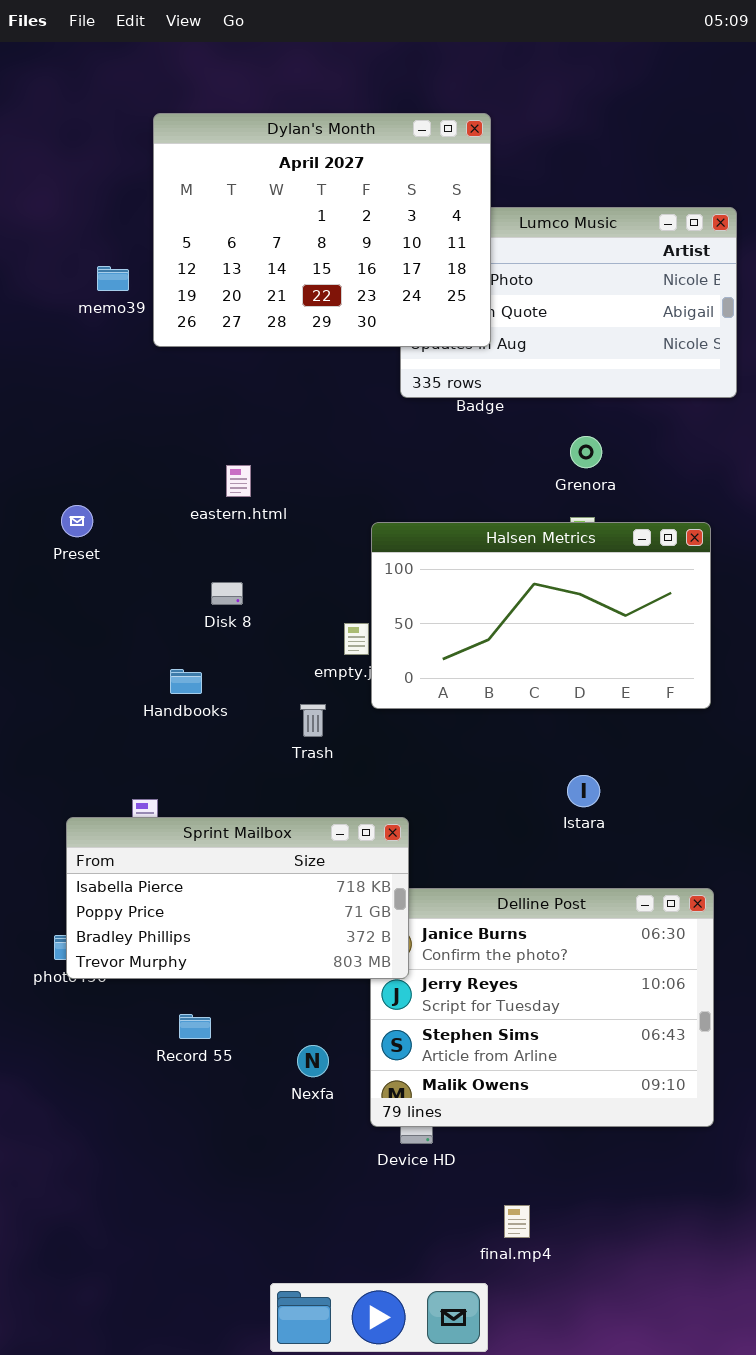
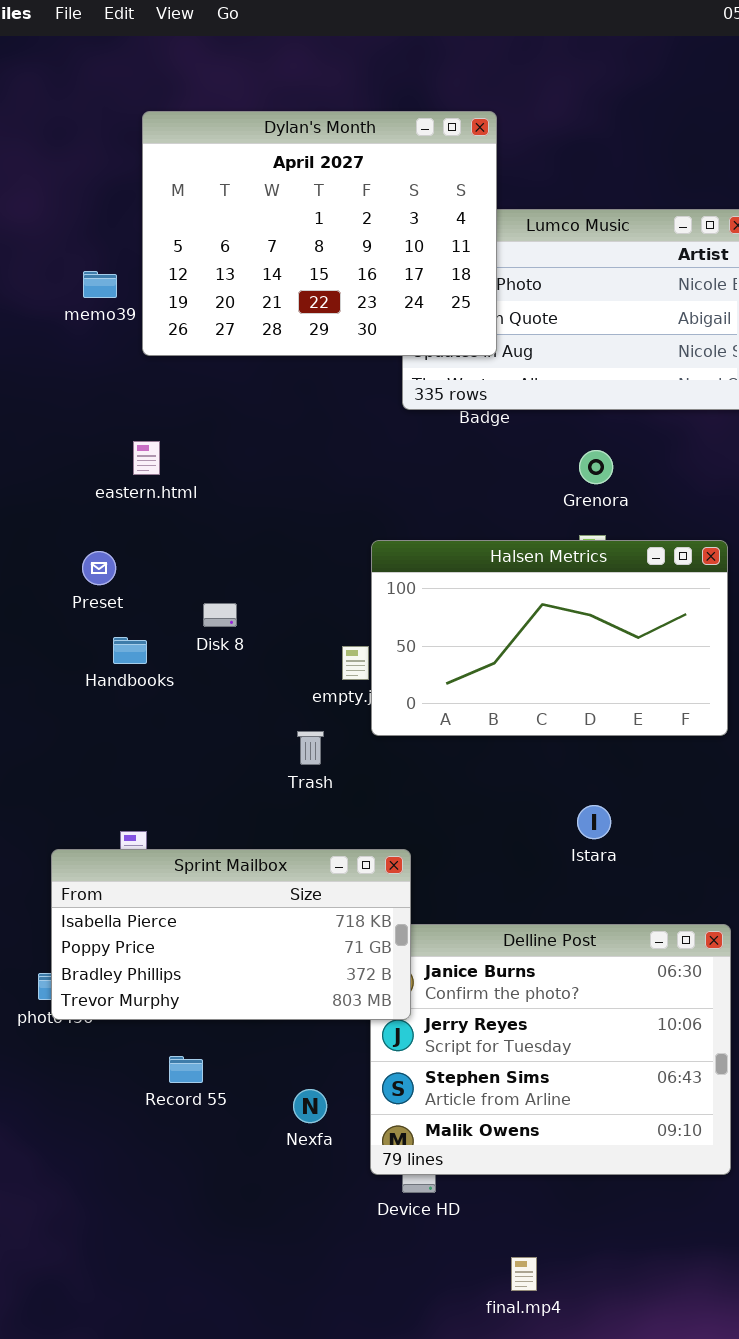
eastern.html: [226,465,251,497] -> [133,441,160,475], moved
Preset: [61,505,93,537] -> [82,551,116,585], moved
Handbooks: [170,669,202,694] -> [113,637,147,664], moved

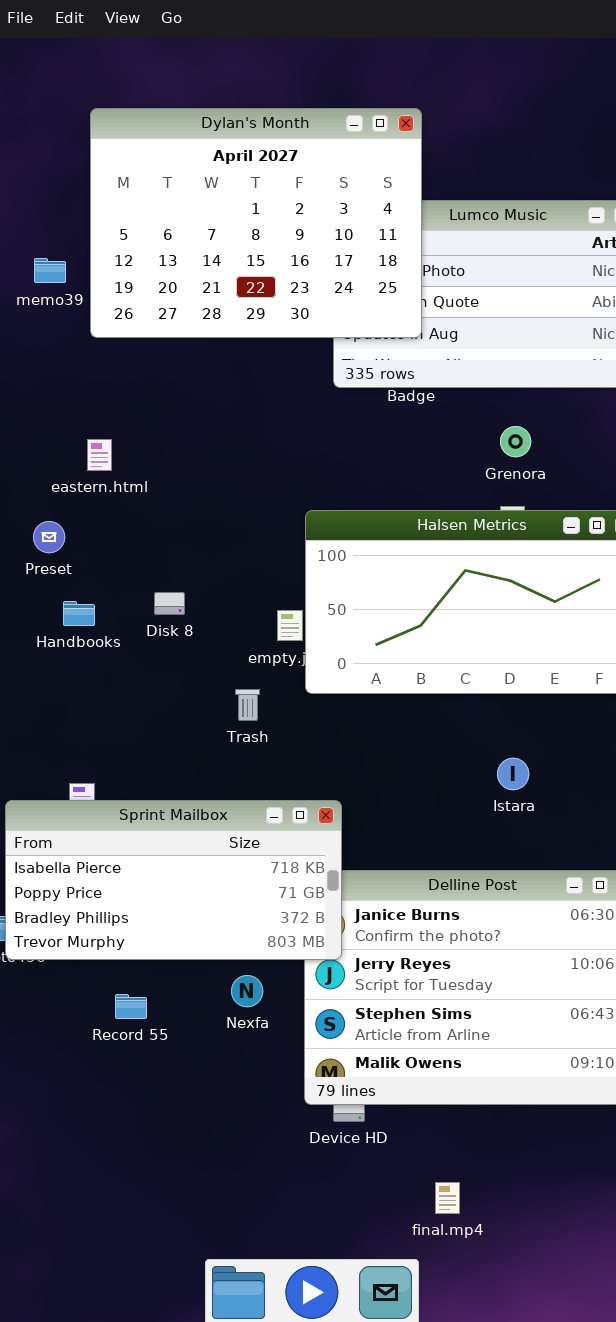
eastern.html: [133,441,160,475] -> [87,439,112,471], moved
Disk 8: [203,603,237,627] -> [154,592,185,615], moved
Nexfa: [293,1089,327,1123] -> [231,975,263,1007], moved

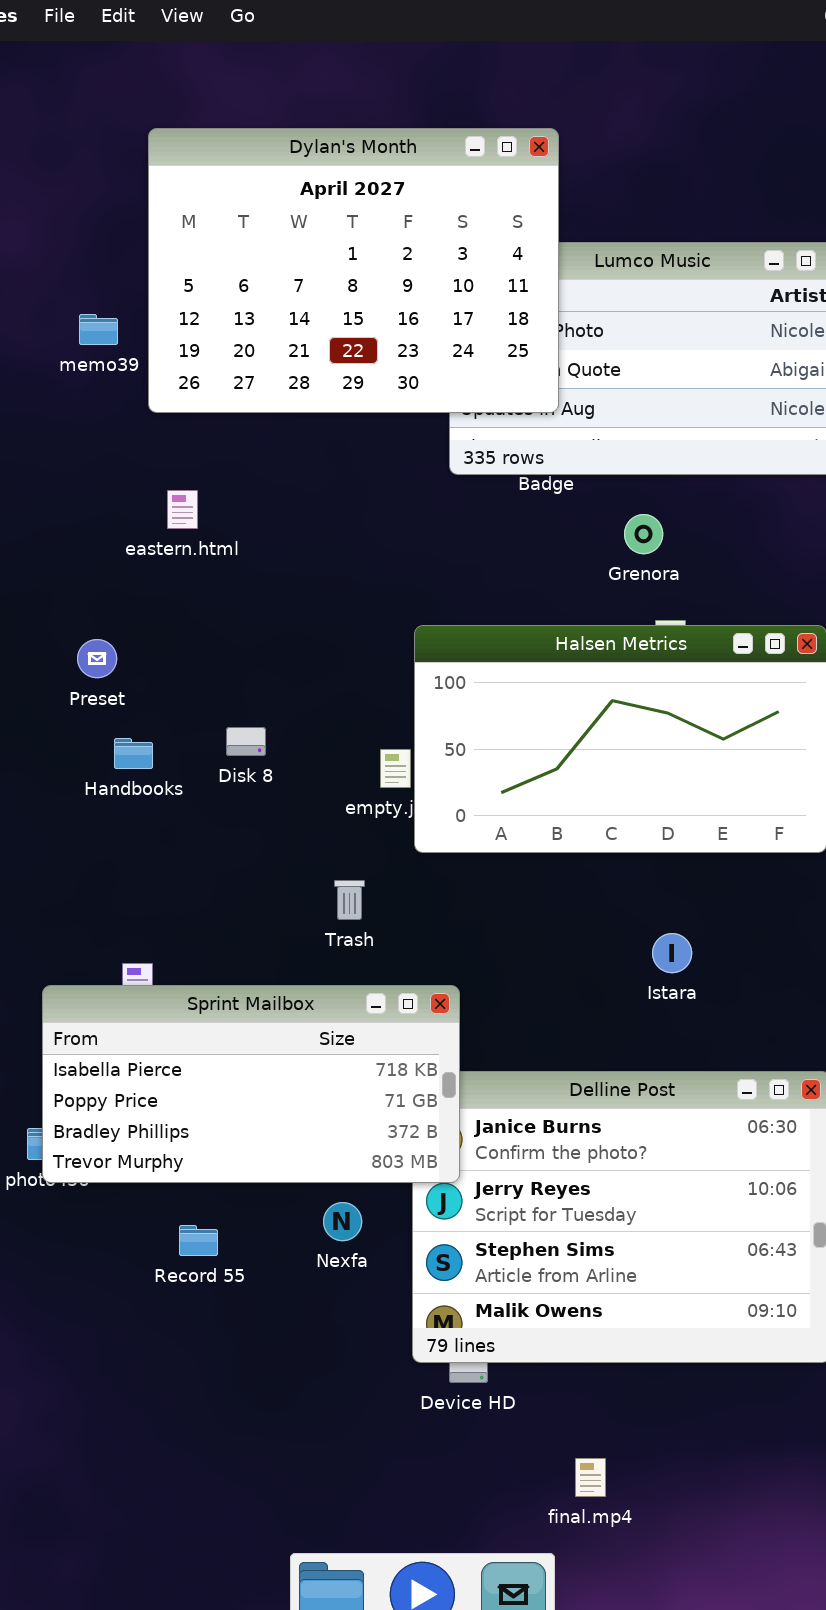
Grenora: [500,426,531,457] -> [624,514,663,554], moved
eastern.html: [87,439,112,471] -> [167,490,198,529], moved
Trash: [235,689,260,721] -> [334,880,365,920], moved

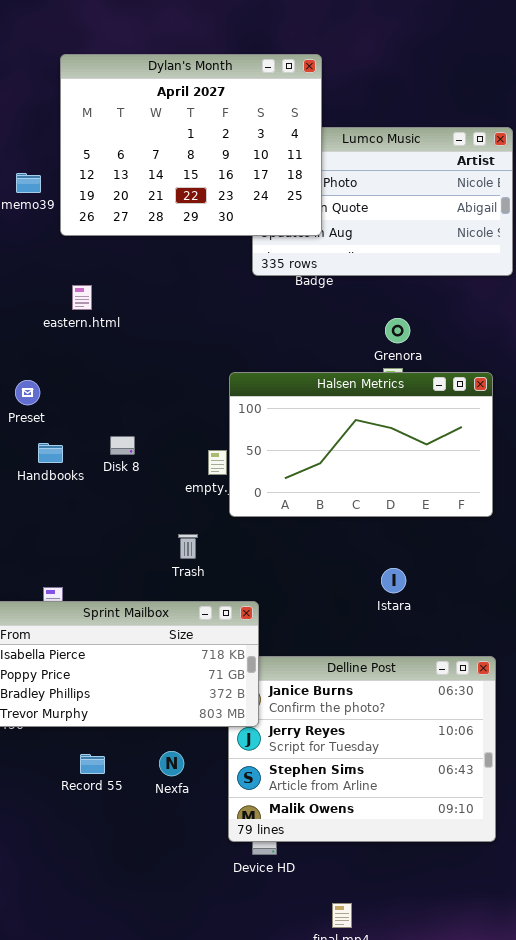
Grenora: [624,514,663,554] -> [385,318,410,343], moved
Nexfa: [323,1202,362,1241] -> [159,751,184,776], moved

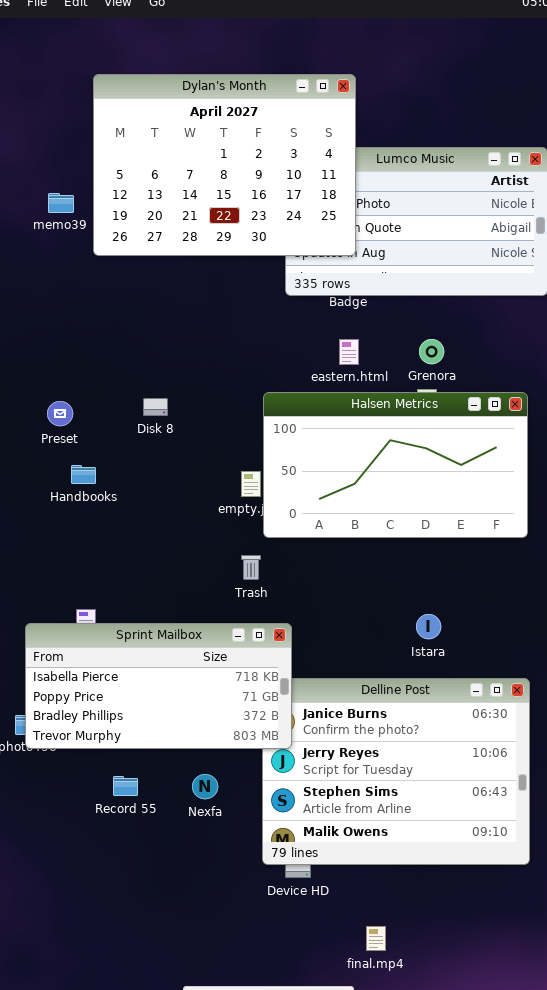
eastern.html: [72,285,92,310] -> [339,339,359,365], moved
Disk 8: [110,436,135,455] -> [143,398,168,416], moved
Trash: [178,534,198,559] -> [241,555,261,580], moved
Istara: [381,568,406,593] -> [416,614,441,639], moved

